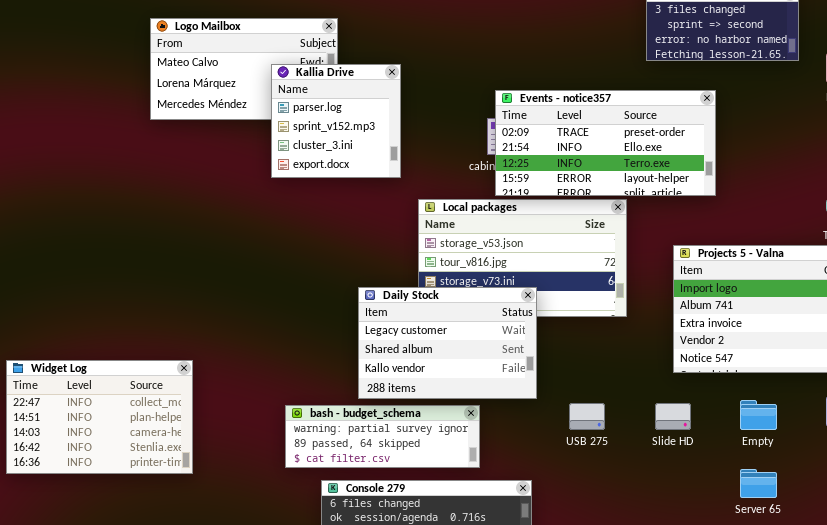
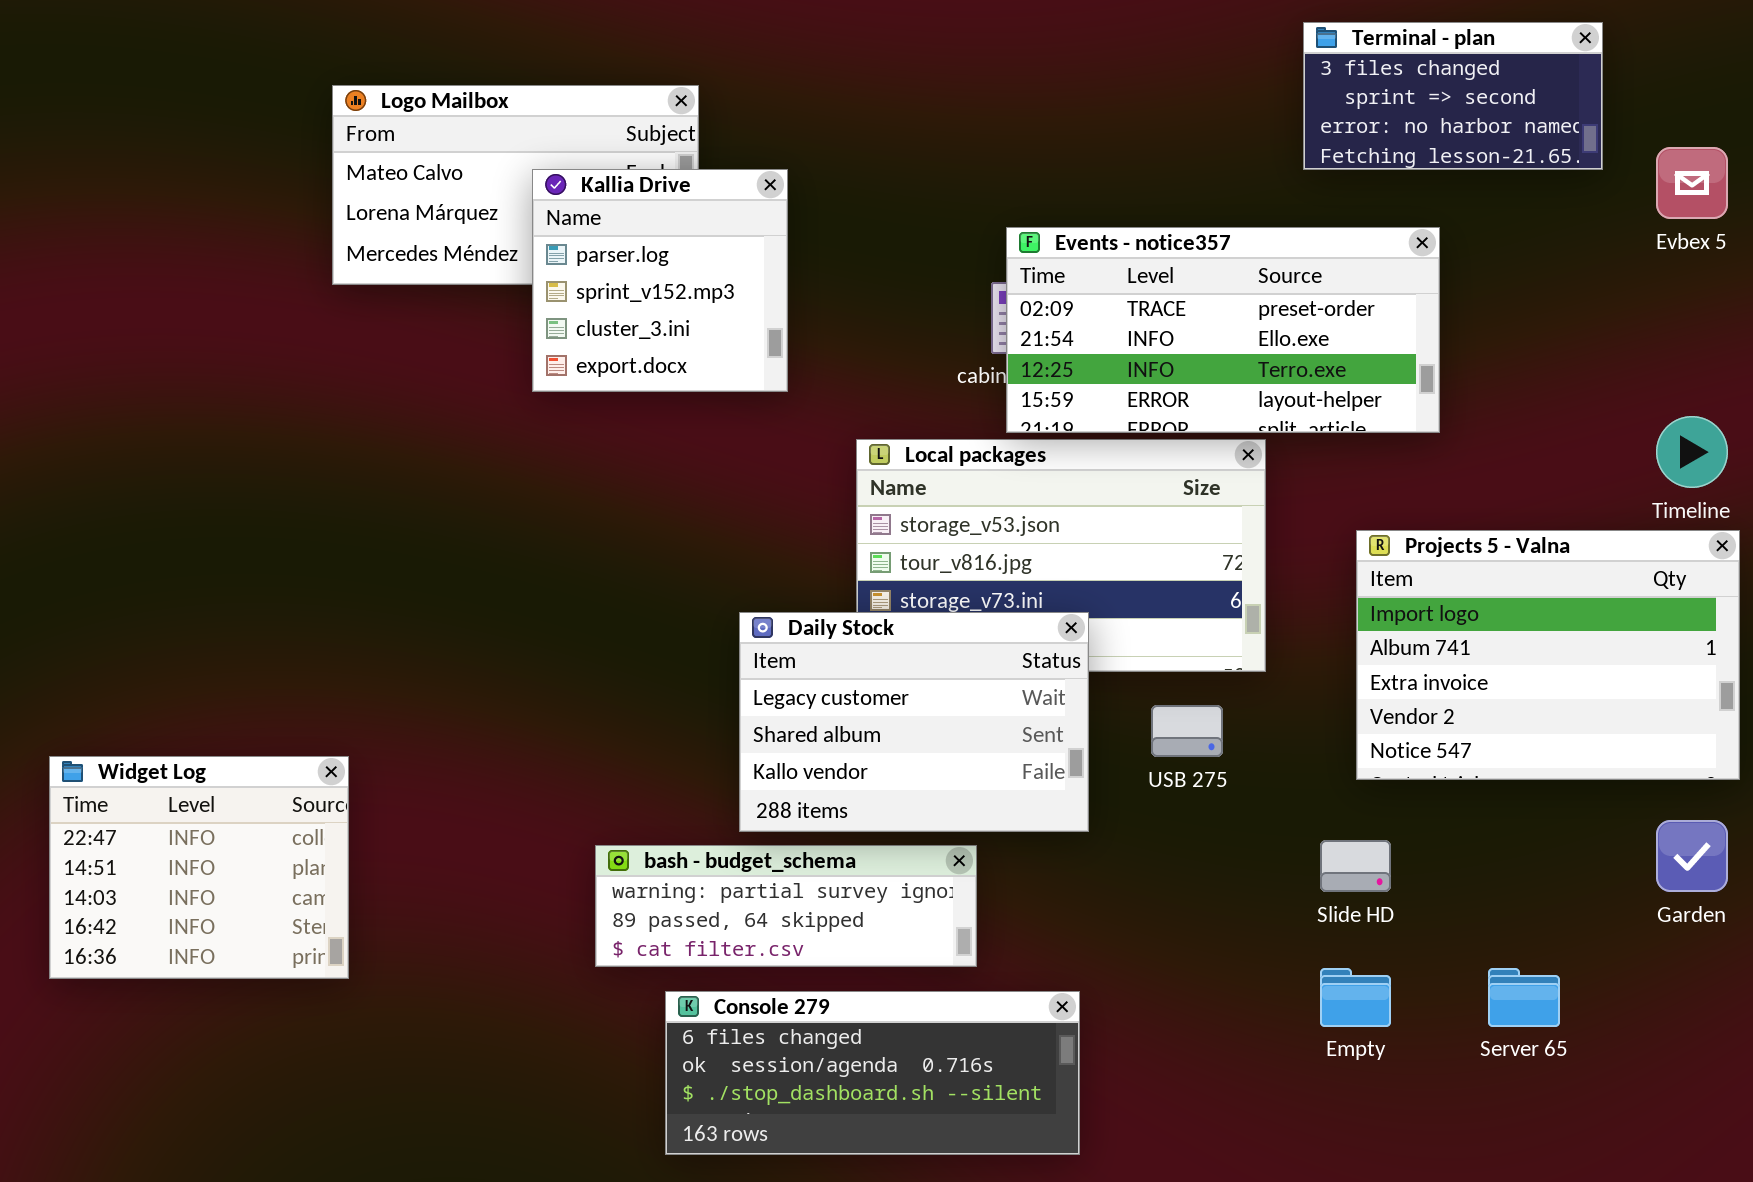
Kallia Drive: [271,64,401,178] -> [532,169,788,392], moved
Widget Log: [6,360,193,474] -> [49,756,349,979], resized
Empty: [740,400,777,430] -> [1320,968,1391,1027], moved
USB 275: [569,403,605,430] -> [1151,705,1223,757], moved

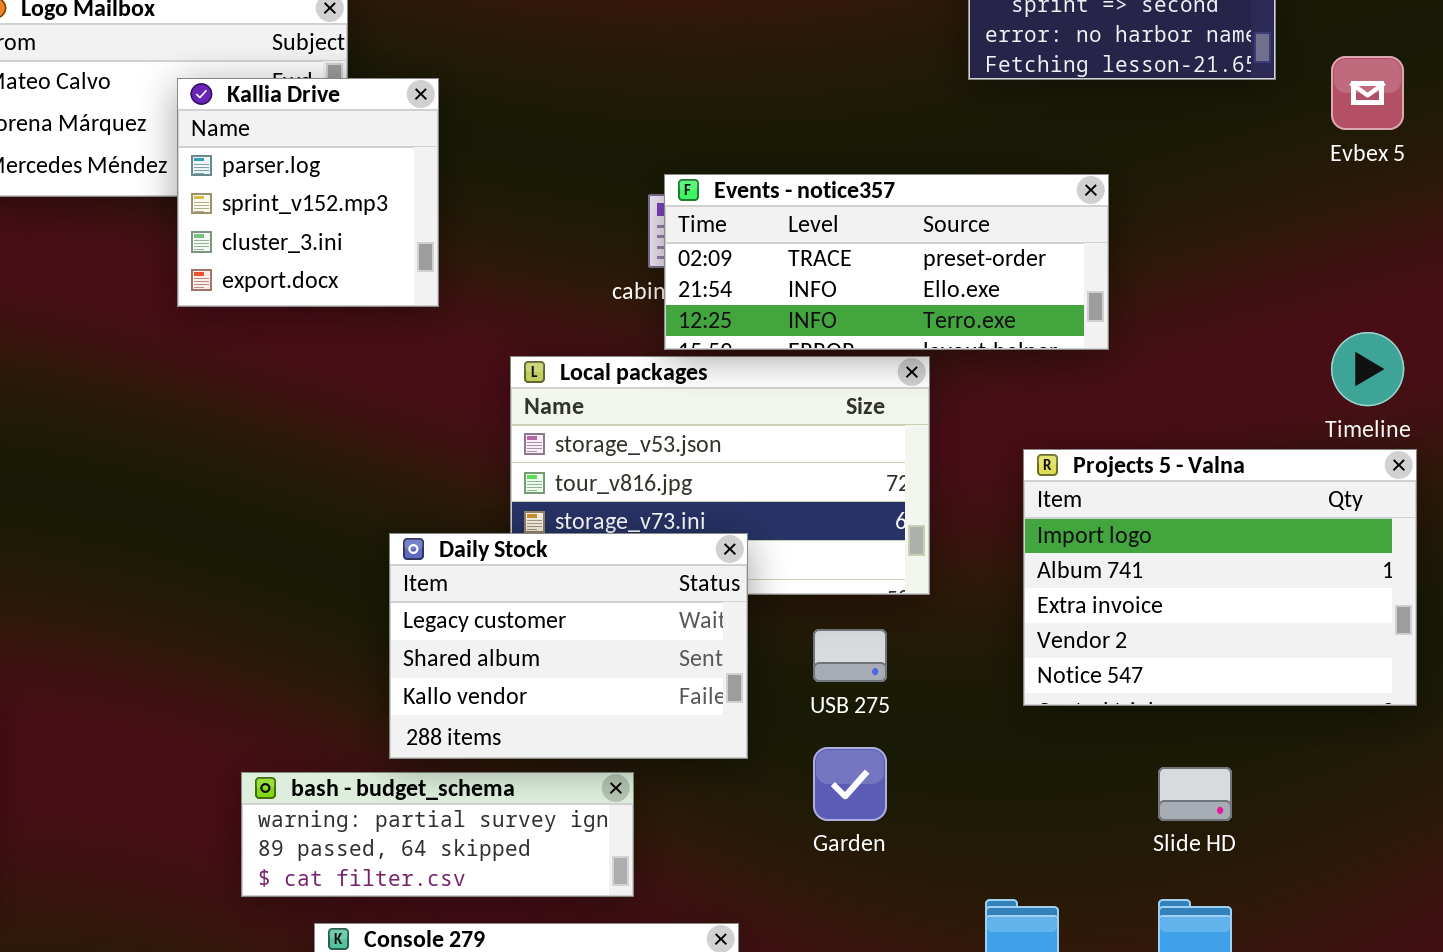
Events - notice357: [1006,227,1440,433] -> [664,174,1109,350], resized
Garden: [1656,820,1728,892] -> [813,747,887,821], moved
Slide HD: [1320,840,1391,892] -> [1158,767,1232,821], moved

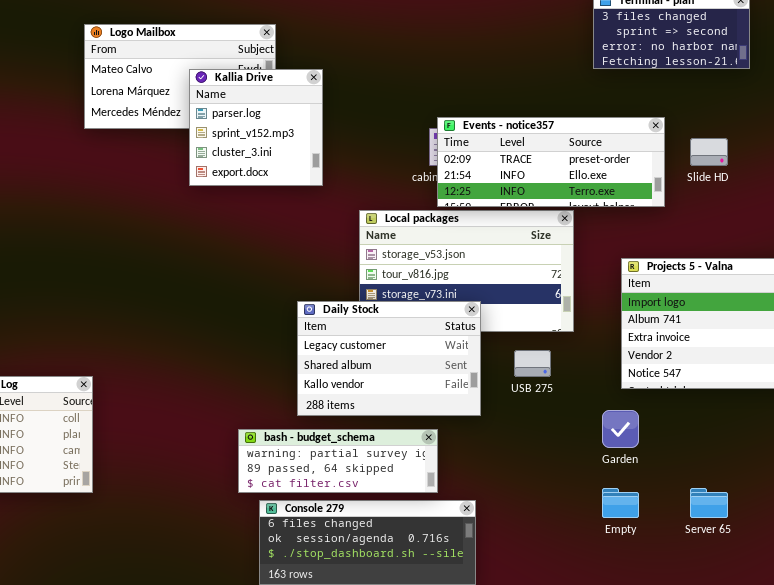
Garden: [813,747,887,821] -> [602,410,639,448], moved
Slide HD: [1158,767,1232,821] -> [690,138,728,166], moved
bash - budget_schema: [241,772,634,897] -> [238,429,438,493], moved

